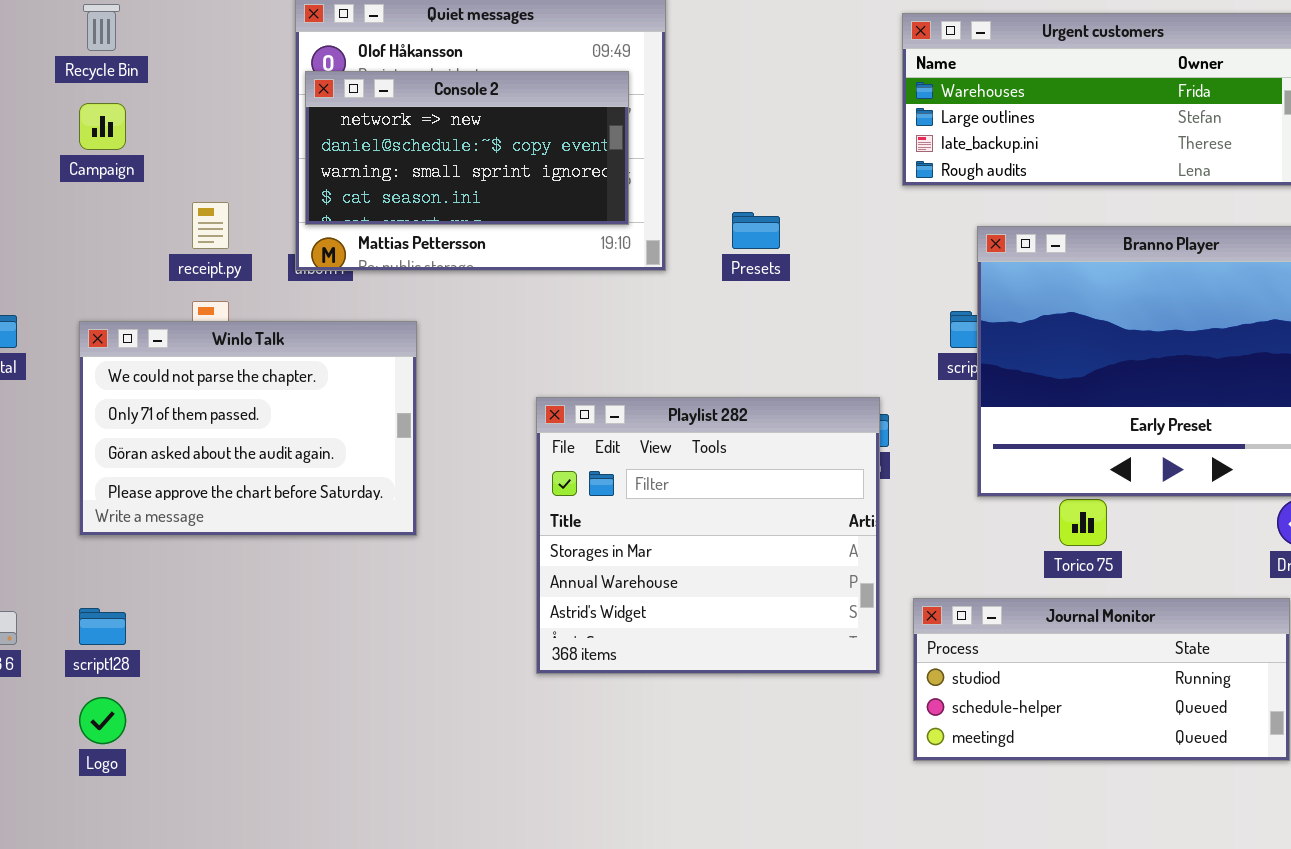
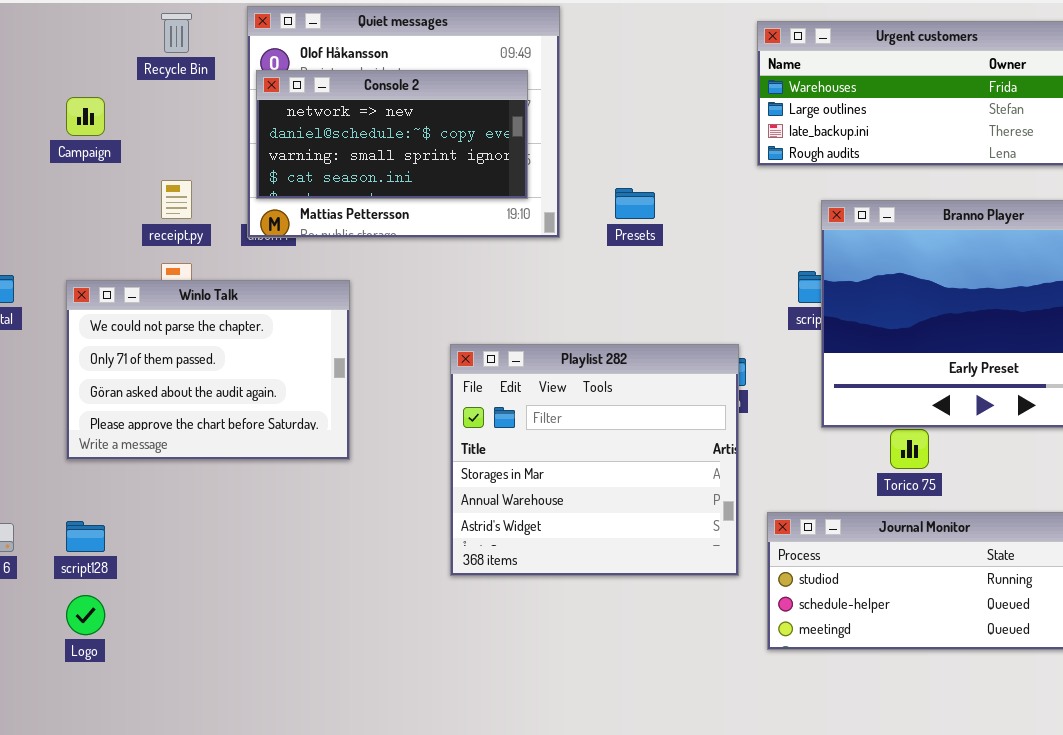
Recycle Bin: [83,4,120,51] -> [161,13,192,53], moved

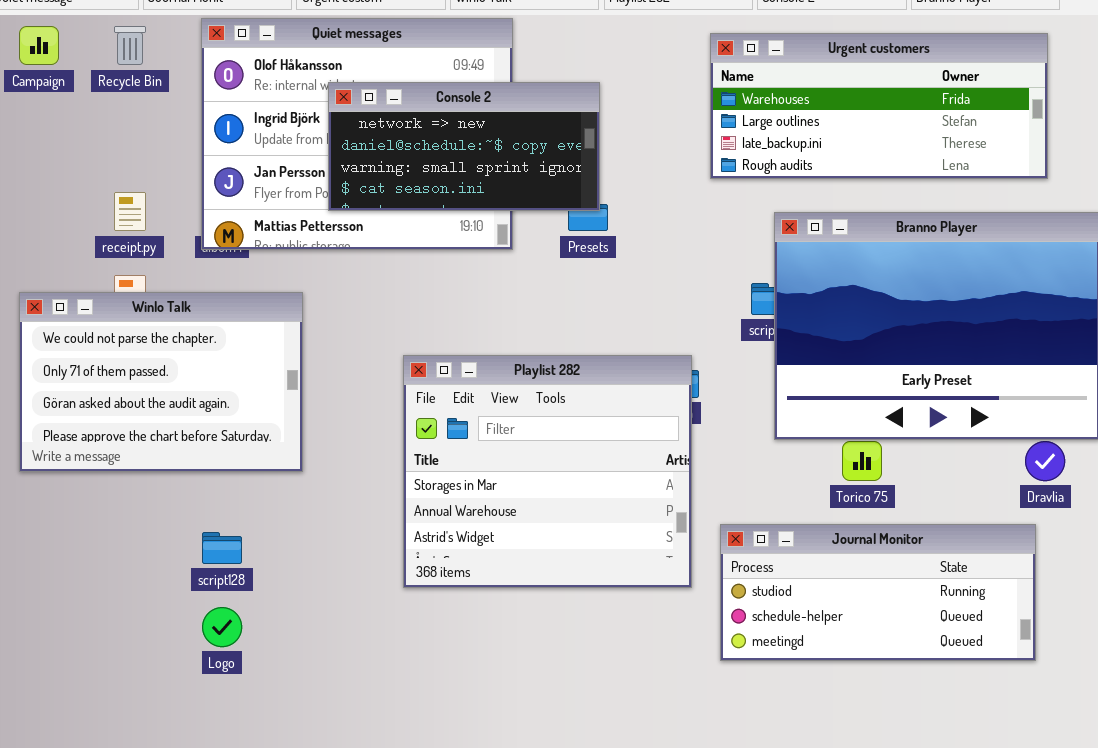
Console 2: [256,70,528,199] -> [328,82,600,211], moved
Campaign: [66,97,105,136] -> [19,26,59,65], moved
script128: [66,521,105,552] -> [202,532,242,564], moved
Logo: [66,595,105,635] -> [202,607,242,647], moved

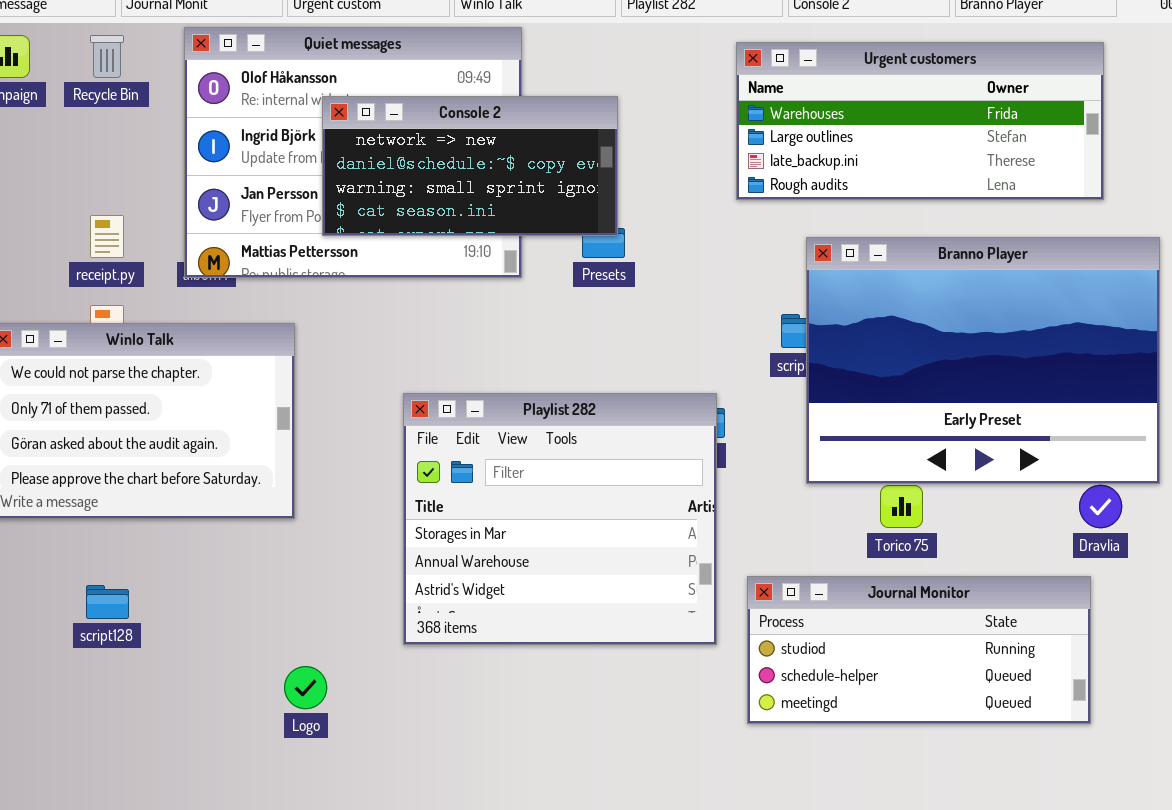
script128: [202,532,242,564] -> [86,585,129,619], moved
Logo: [202,607,242,647] -> [284,666,327,709], moved

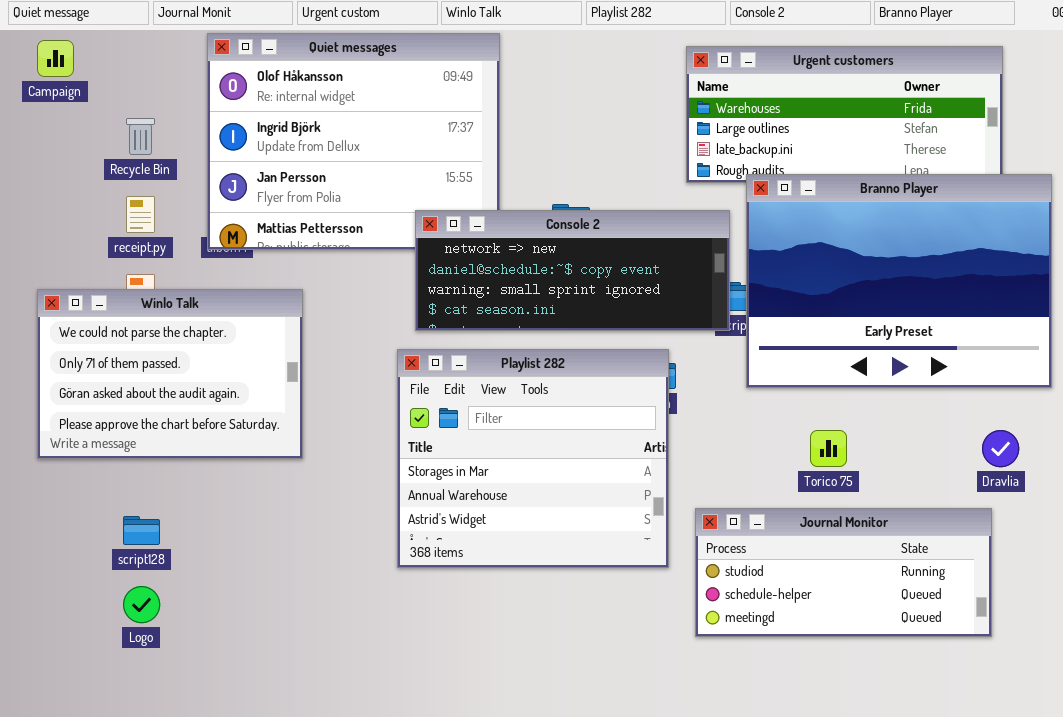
Recycle Bin: [90,35,124,78] -> [126,118,155,155], moved
Console 2: [322,96,618,236] -> [415,210,730,331], moved, resized
Branno Player: [806,237,1160,484] -> [746,174,1052,388], moved
Logo: [284,666,327,709] -> [123,586,160,623], moved

